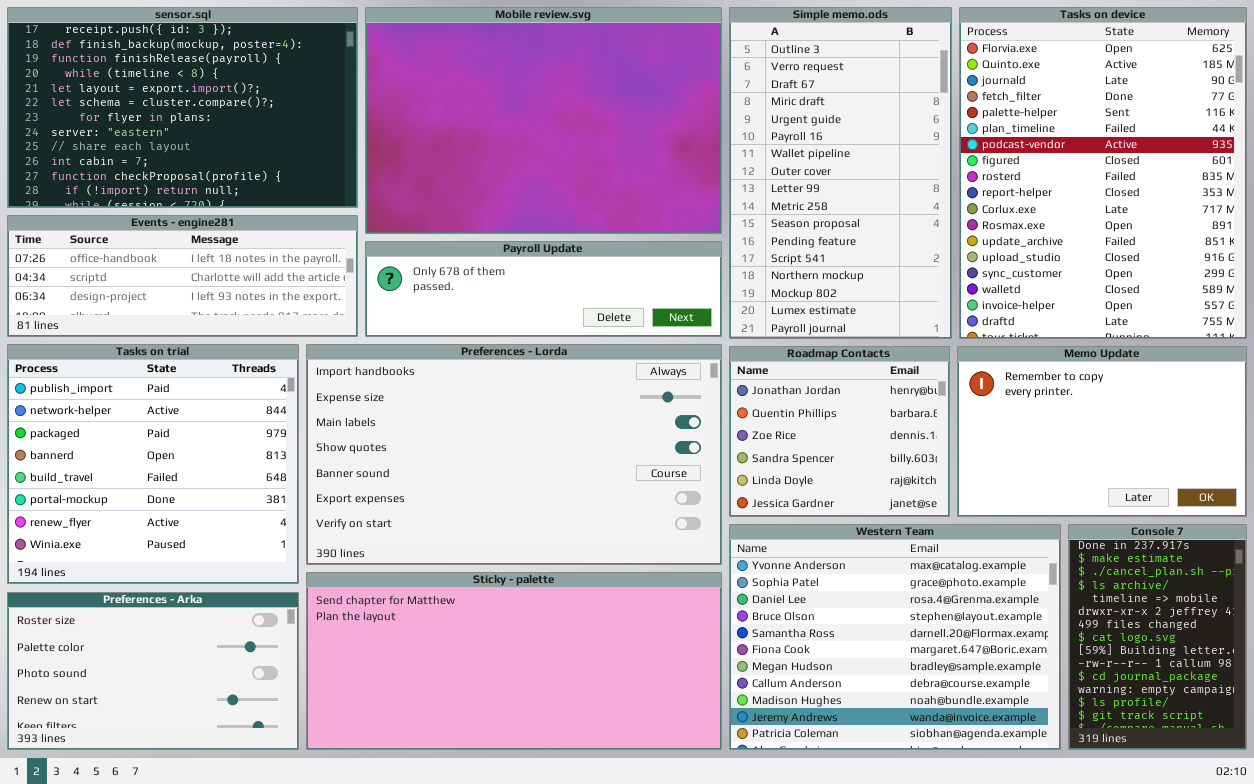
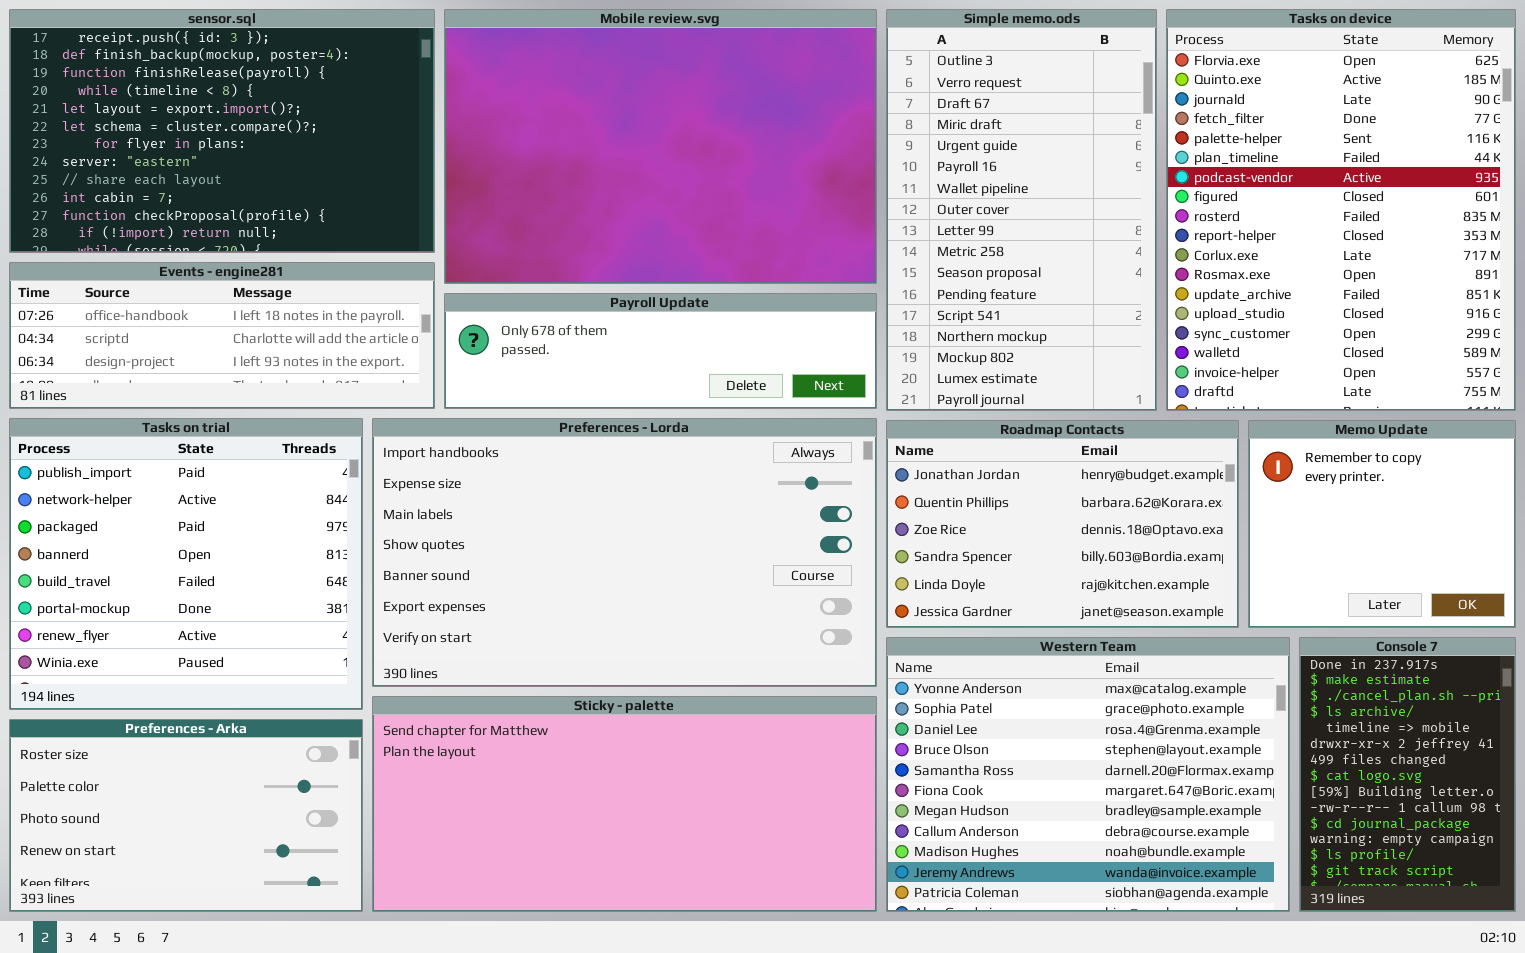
Roadmap Contacts: [729,346,950,517] -> [886,420,1239,628], resized
Memo Update: [957,346,1247,517] -> [1248,420,1516,628], resized

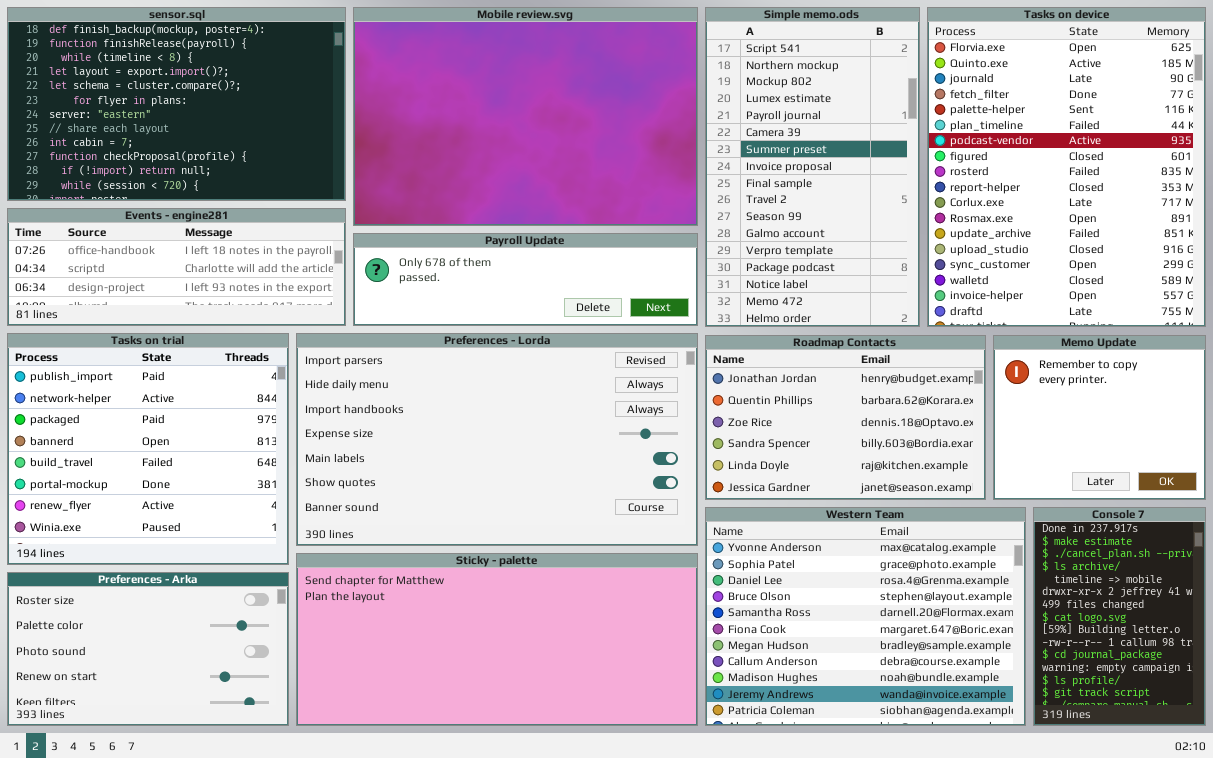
sensor.sql: [9,9,435,253] -> [7,7,346,201], scrolled down 1 row
Simple memo.ods: [886,9,1157,411] -> [705,7,920,327], scrolled down 12 rows
Preferences - Lorda: [372,418,877,687] -> [296,333,698,546], scrolled up 2 rows

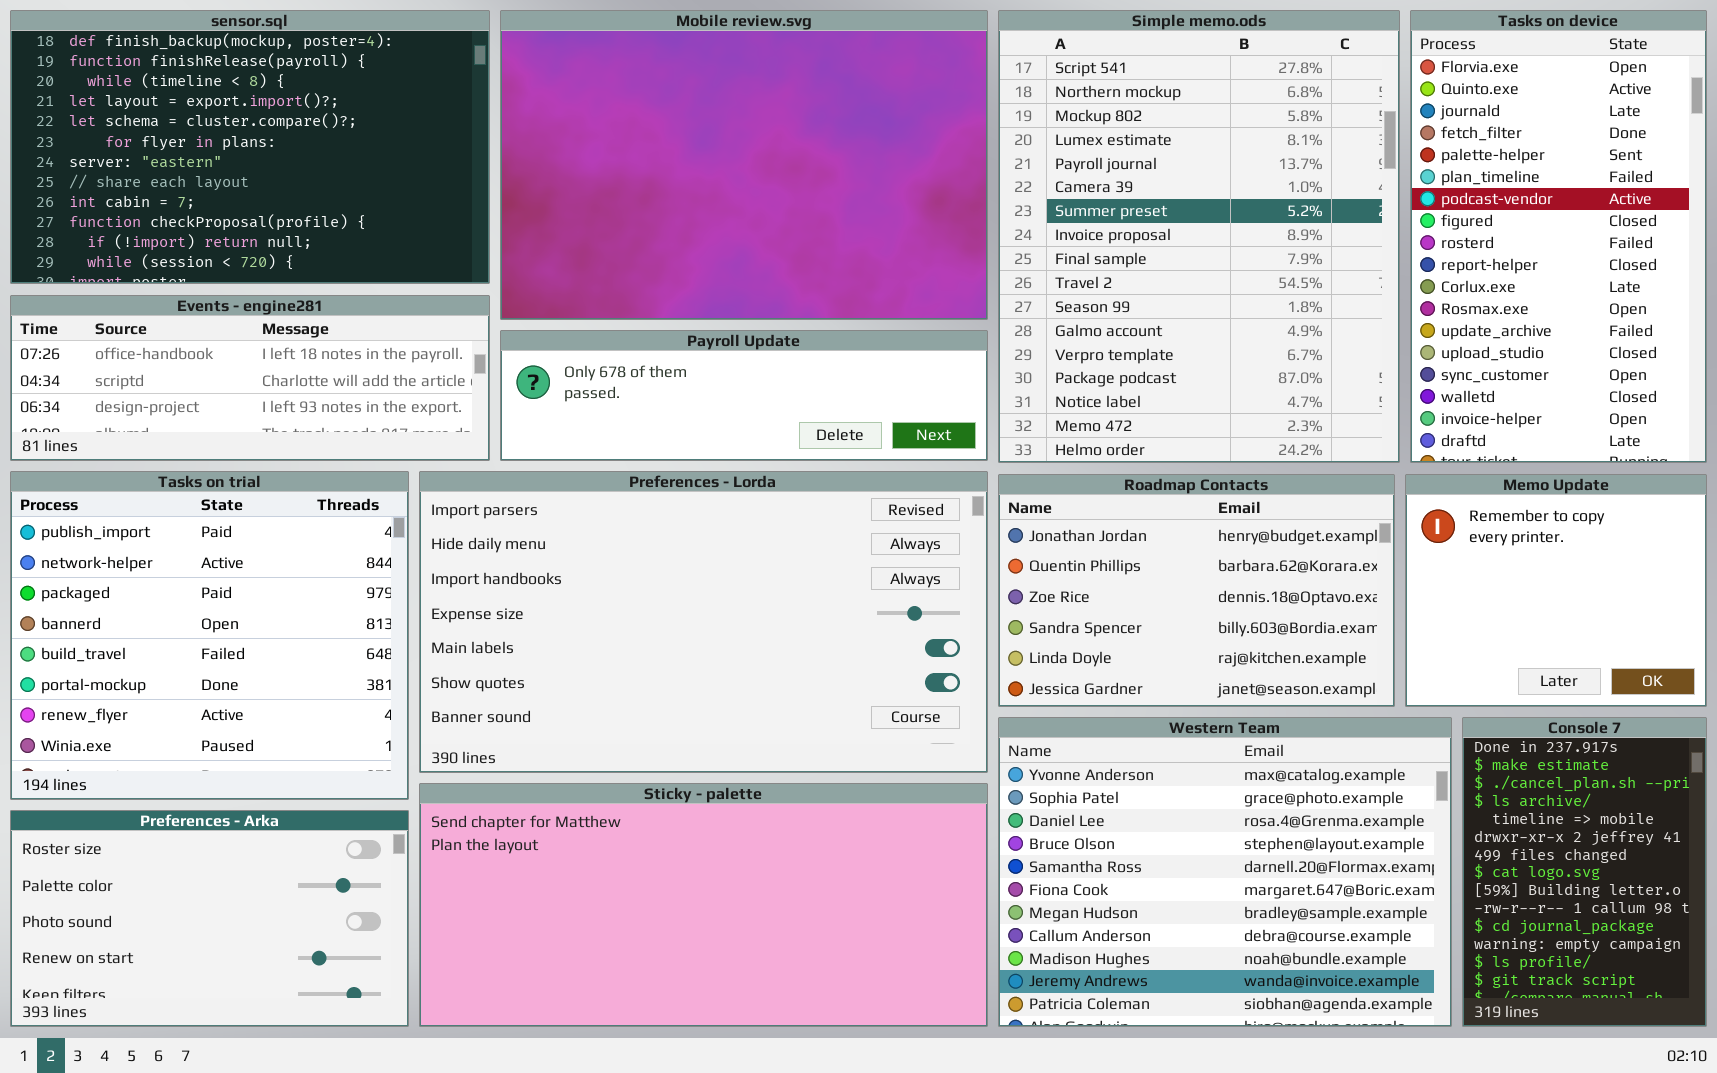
Simple memo.ods: [705,7,920,327] -> [998,10,1400,463], resized
Tasks on device: [927,7,1206,327] -> [1410,10,1707,463], resized

